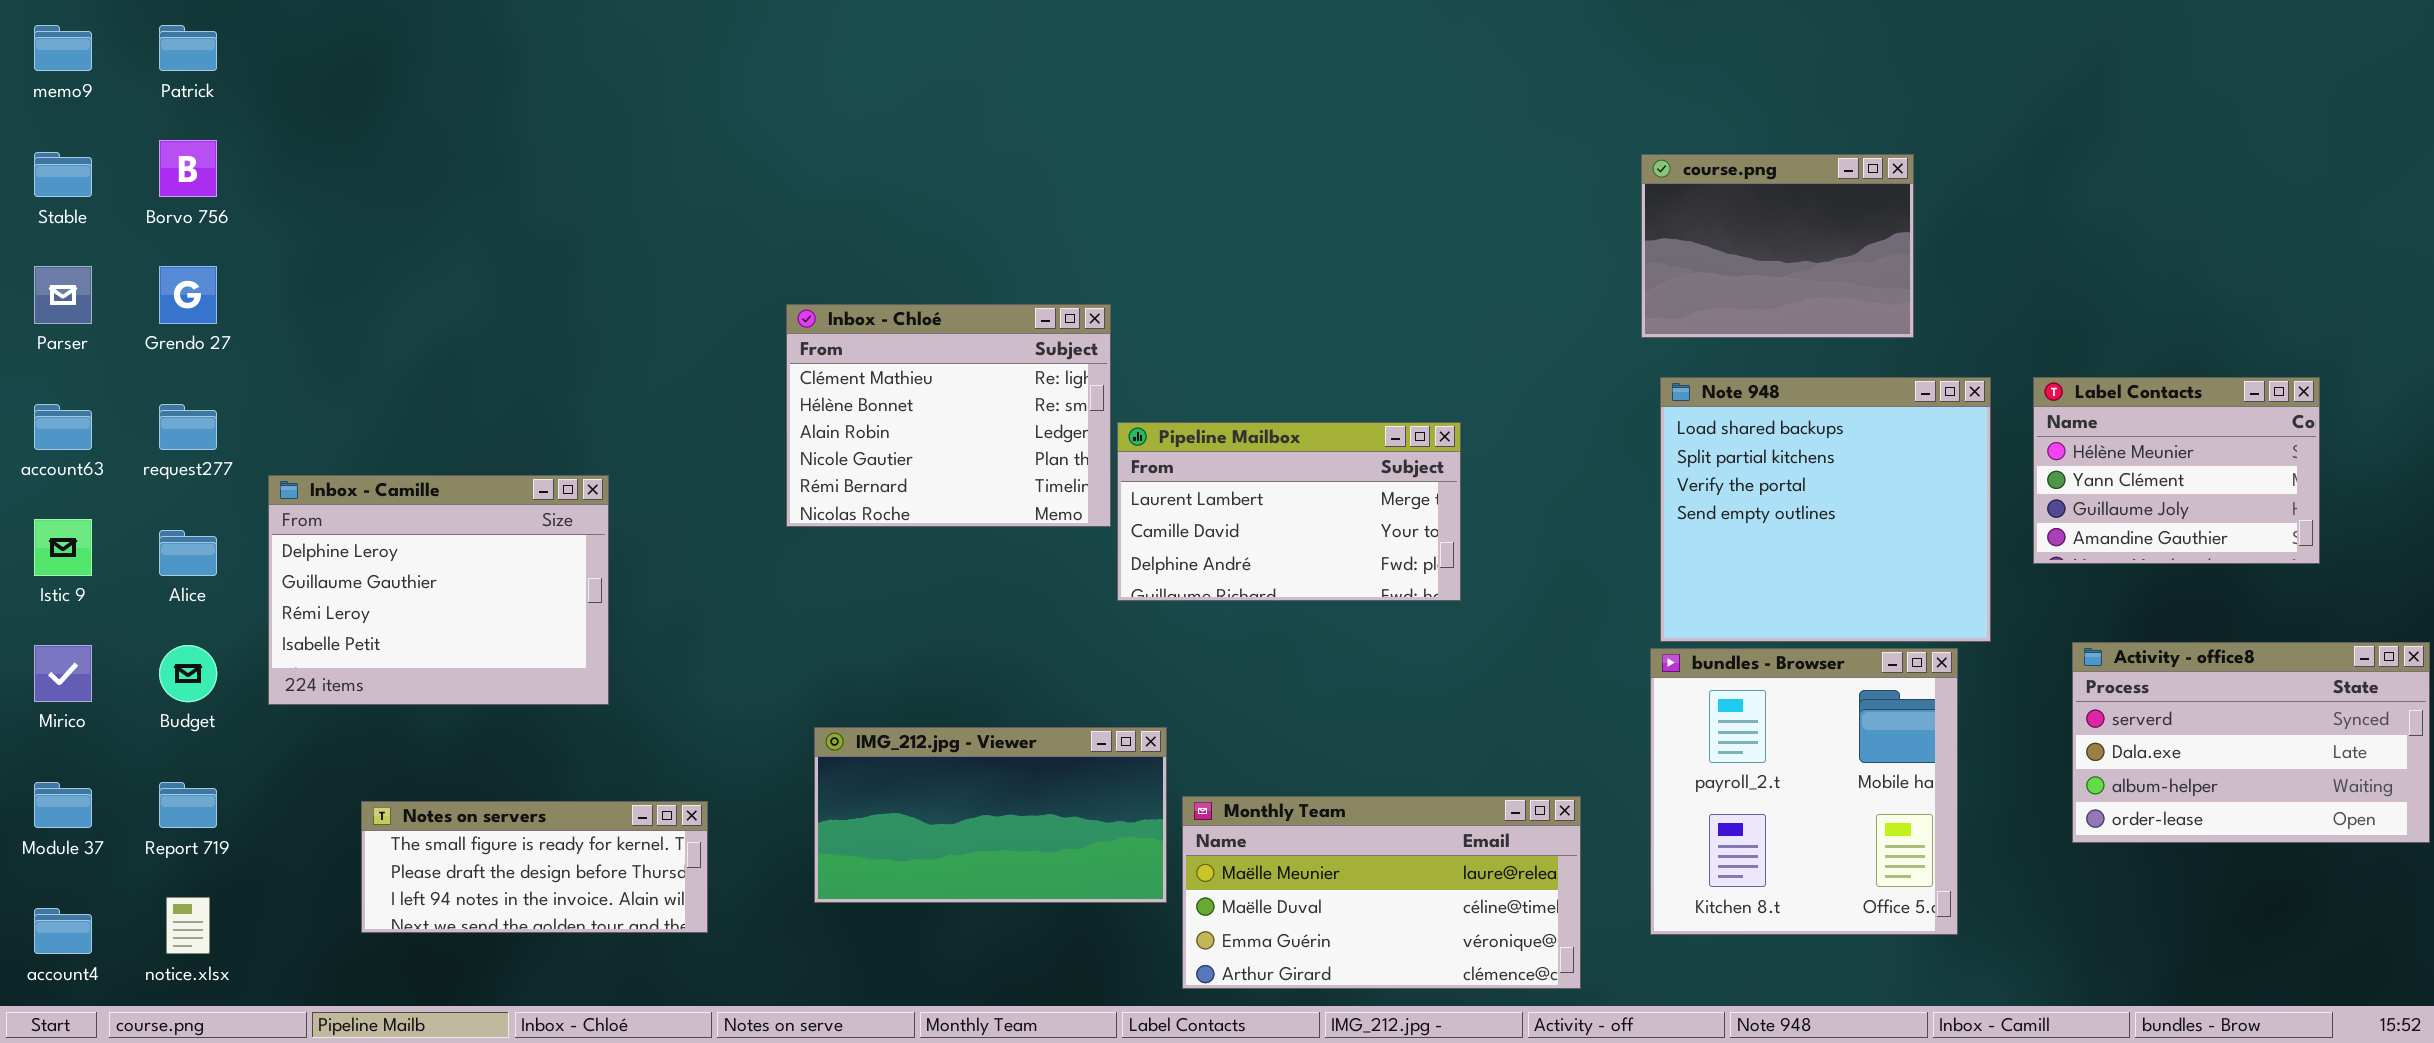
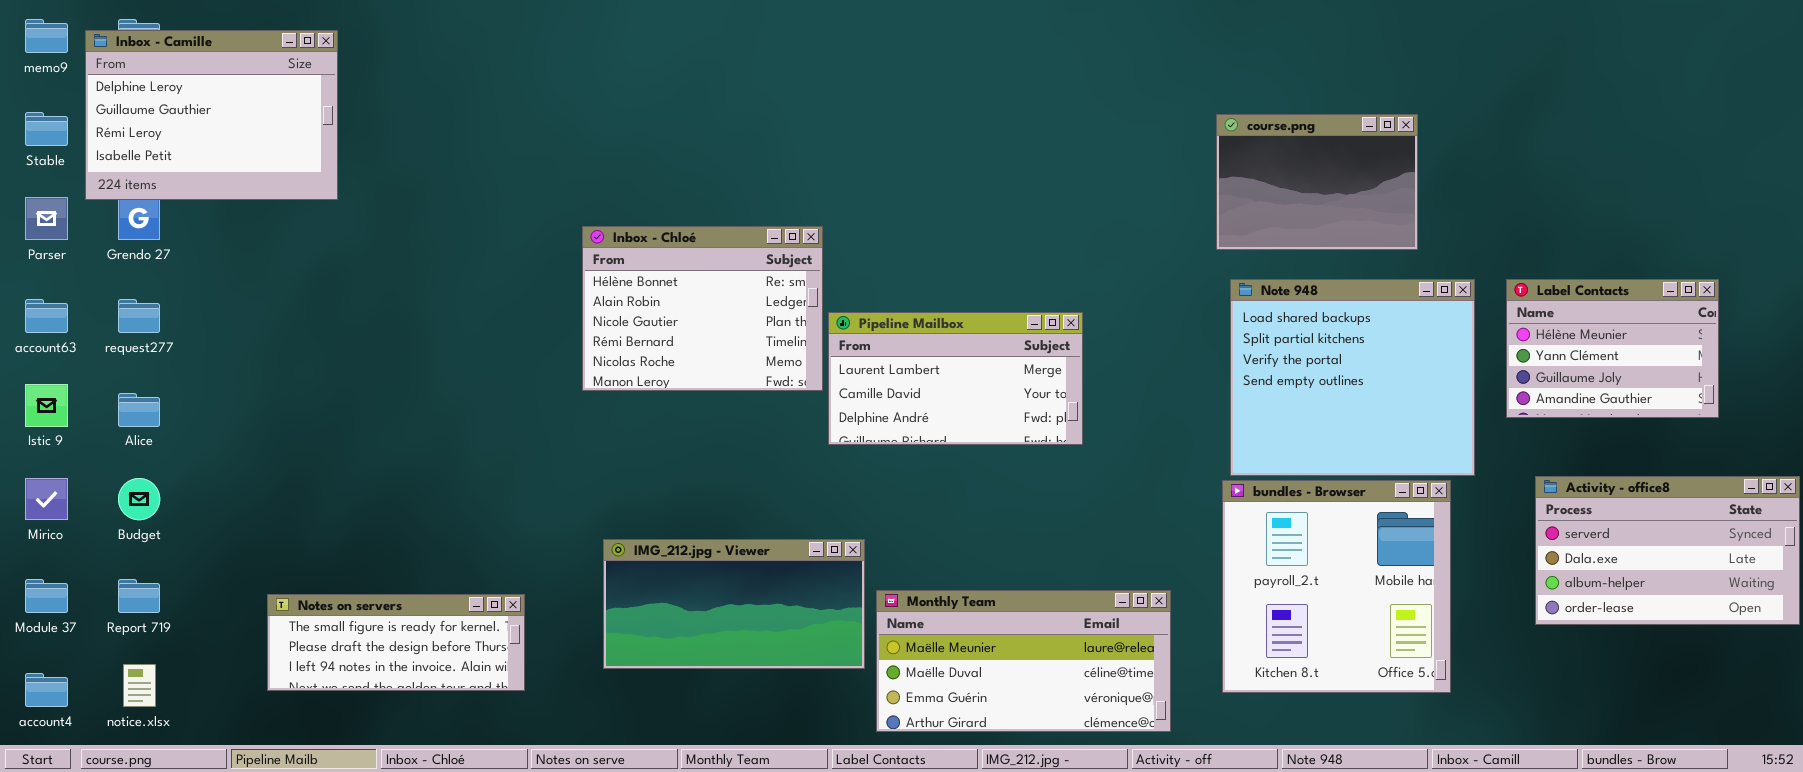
Inbox - Chloé: [786,304,1111,527] -> [582,226,823,391], scrolled down 1 row
Inbox - Camille: [268,475,609,705] -> [85,30,338,200], moved

